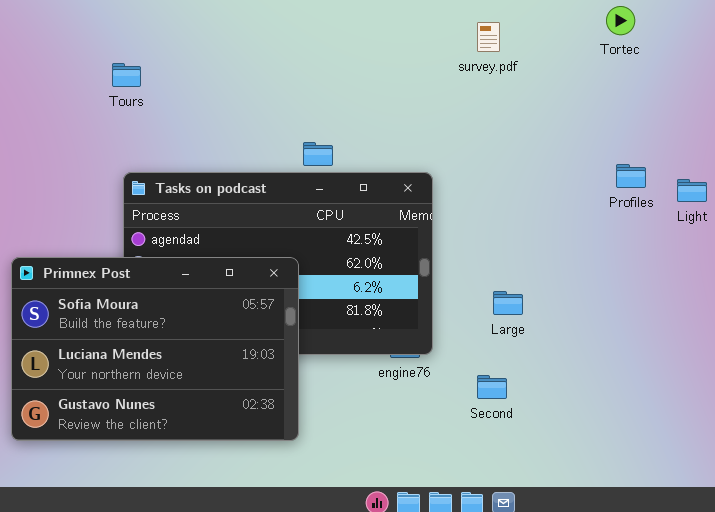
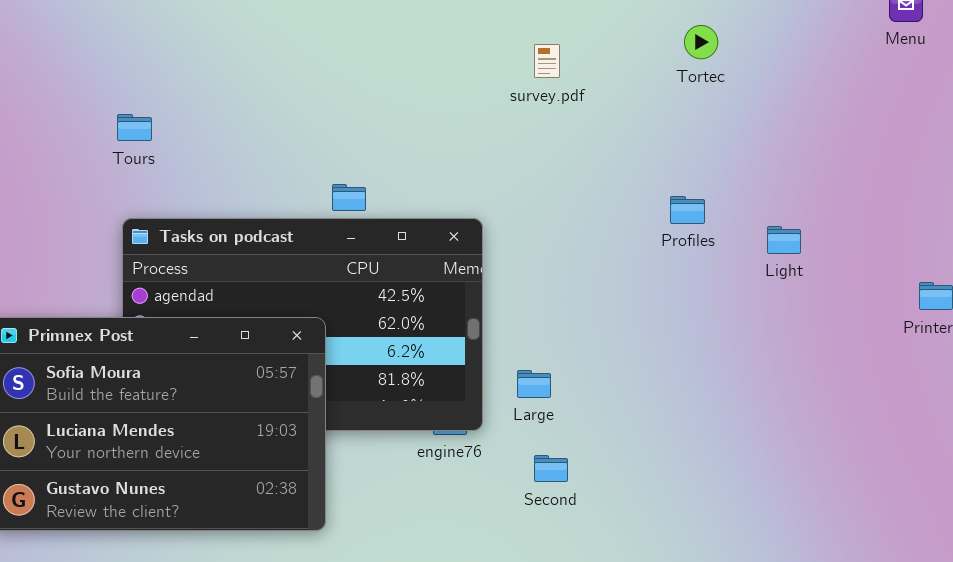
Tours: [112,63,141,87] -> [117,114,152,141], moved
Profiles: [616,164,646,188] -> [670,196,705,224], moved
Large: [493,291,523,315] -> [517,370,551,398], moved

